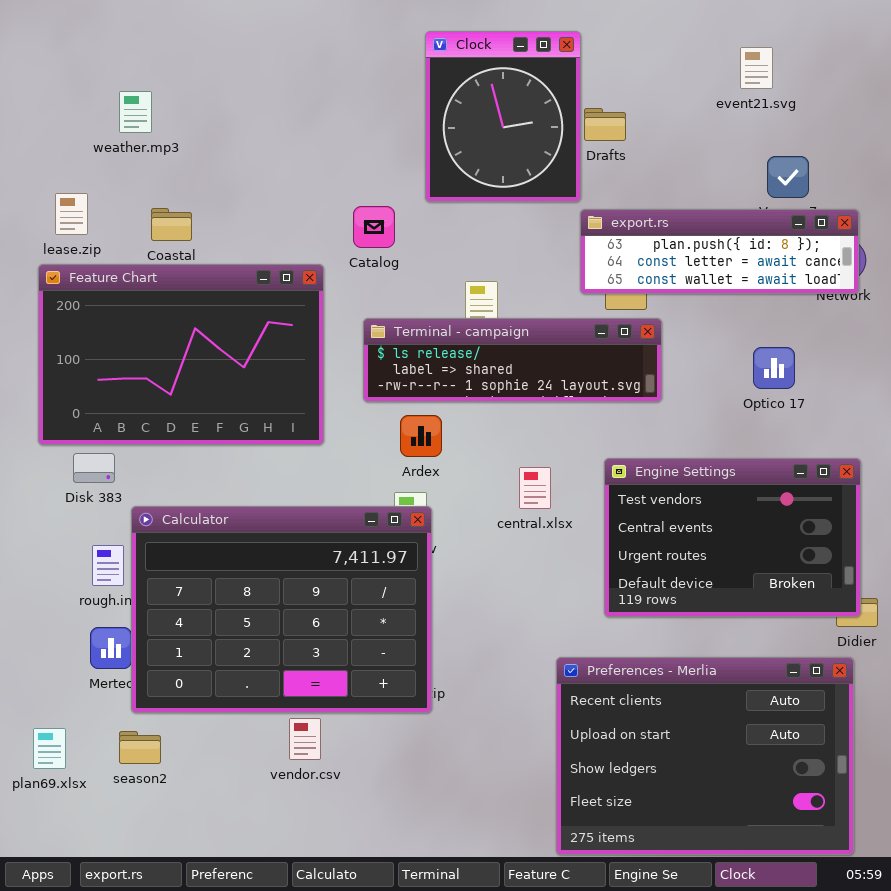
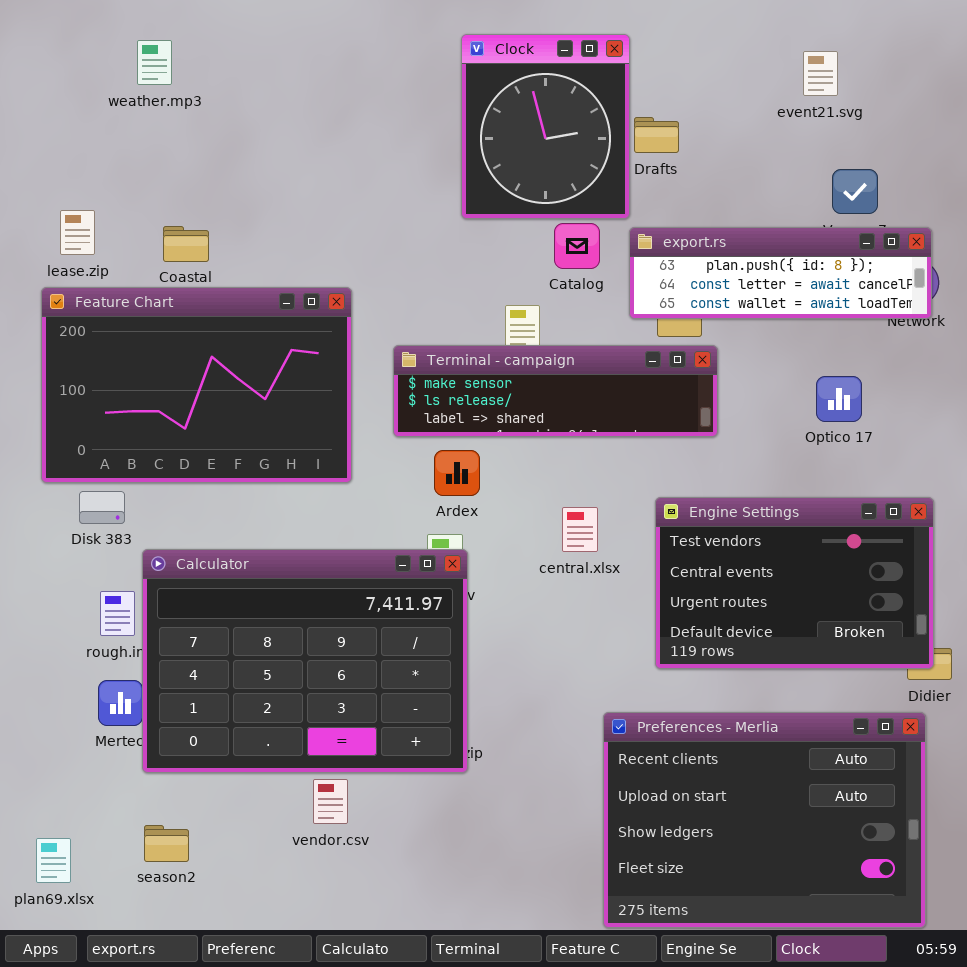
weather.mp3: [119,91,152,133] -> [137,40,172,85], moved
Catalog: [353,206,395,248] -> [554,223,600,269], moved
Terminal - campaign: [363,318,662,402] -> [393,345,718,437], scrolled up 1 row
plan69.xlsx: [33,728,66,769] -> [36,838,71,883], moved
season2: [119,731,161,764] -> [144,825,189,862], moved

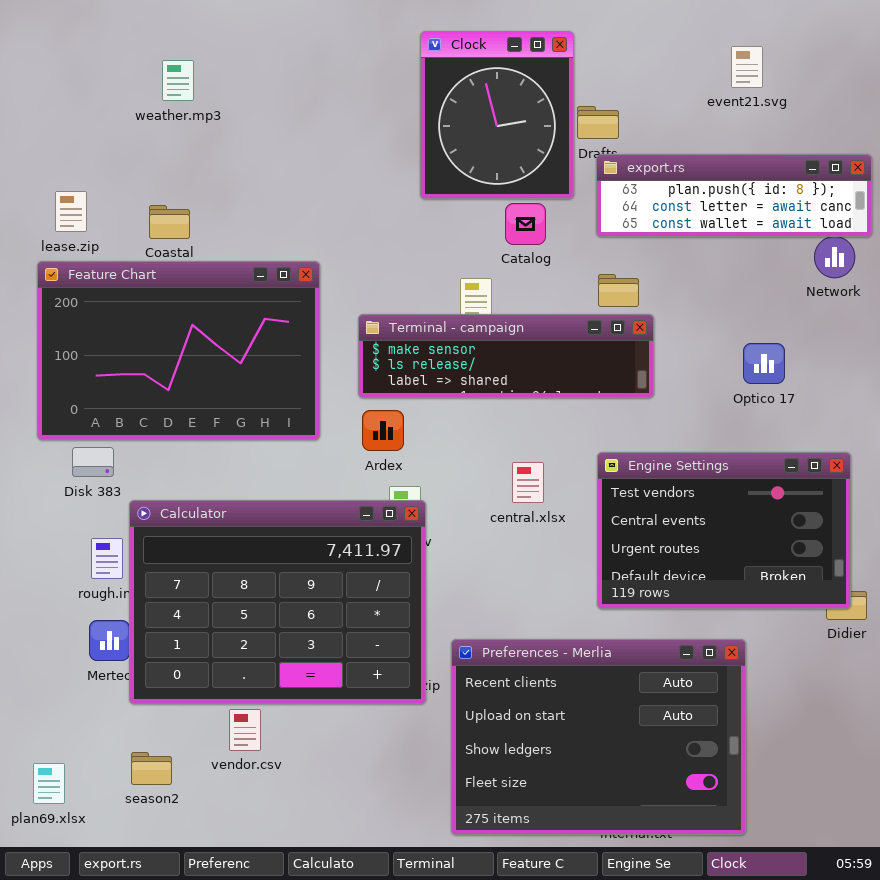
weather.mp3: [137,40,172,85] -> [162,60,194,101], moved
export.rs: [629,227,932,319] -> [596,154,872,237], moved
Ardex: [434,450,480,496] -> [362,410,404,451], moved
Preferences - Merlia: [603,712,926,928] -> [451,639,746,835], moved
vendor.csv: [313,779,348,824] -> [229,709,261,751], moved

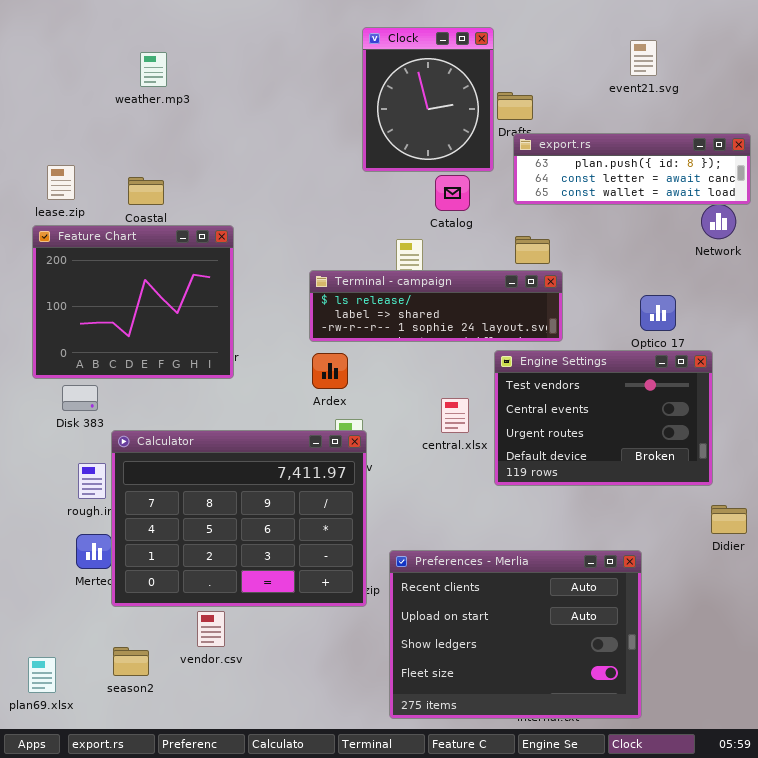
Feature Chart: [37,261,320,440] -> [32,225,234,379], resized
Terminal - campaign: [358,314,654,398] -> [309,270,563,342], scrolled down 1 row
Engine Settings: [597,452,851,609] -> [494,350,713,486], moved

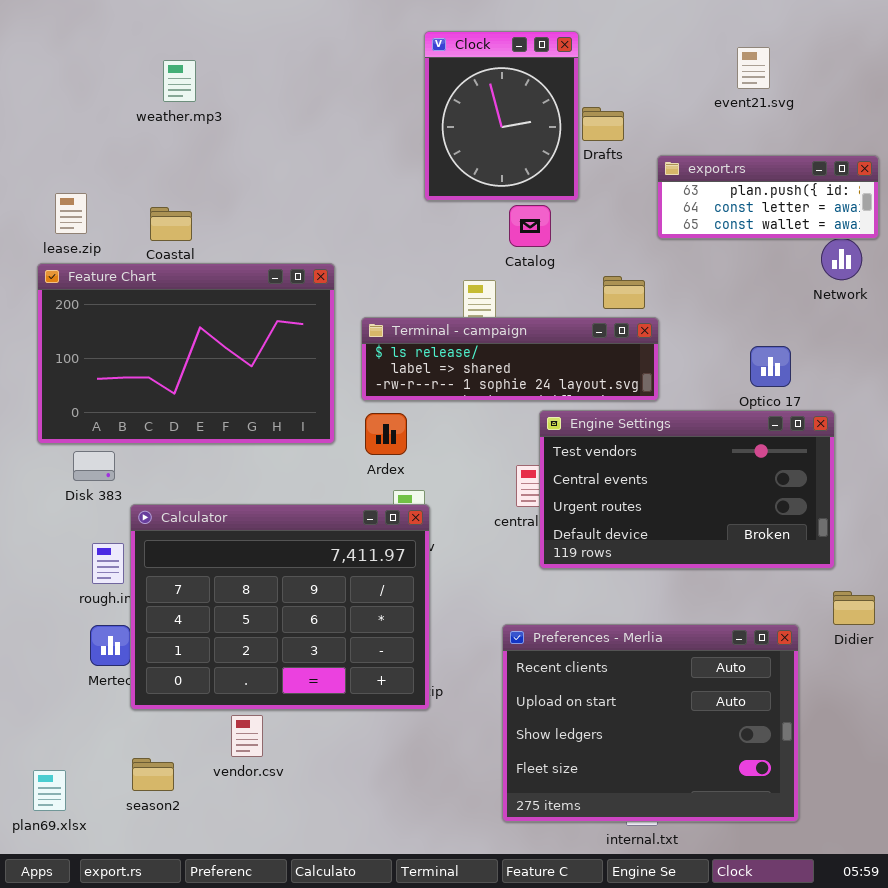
export.rs: [513,133,751,205] -> [657,155,879,239], resized
Feature Chart: [32,225,234,379] -> [37,263,335,444], resized
Engine Settings: [494,350,713,486] -> [539,410,835,569], resized
Preferences - Merlia: [389,550,642,719] -> [502,624,799,822], moved

